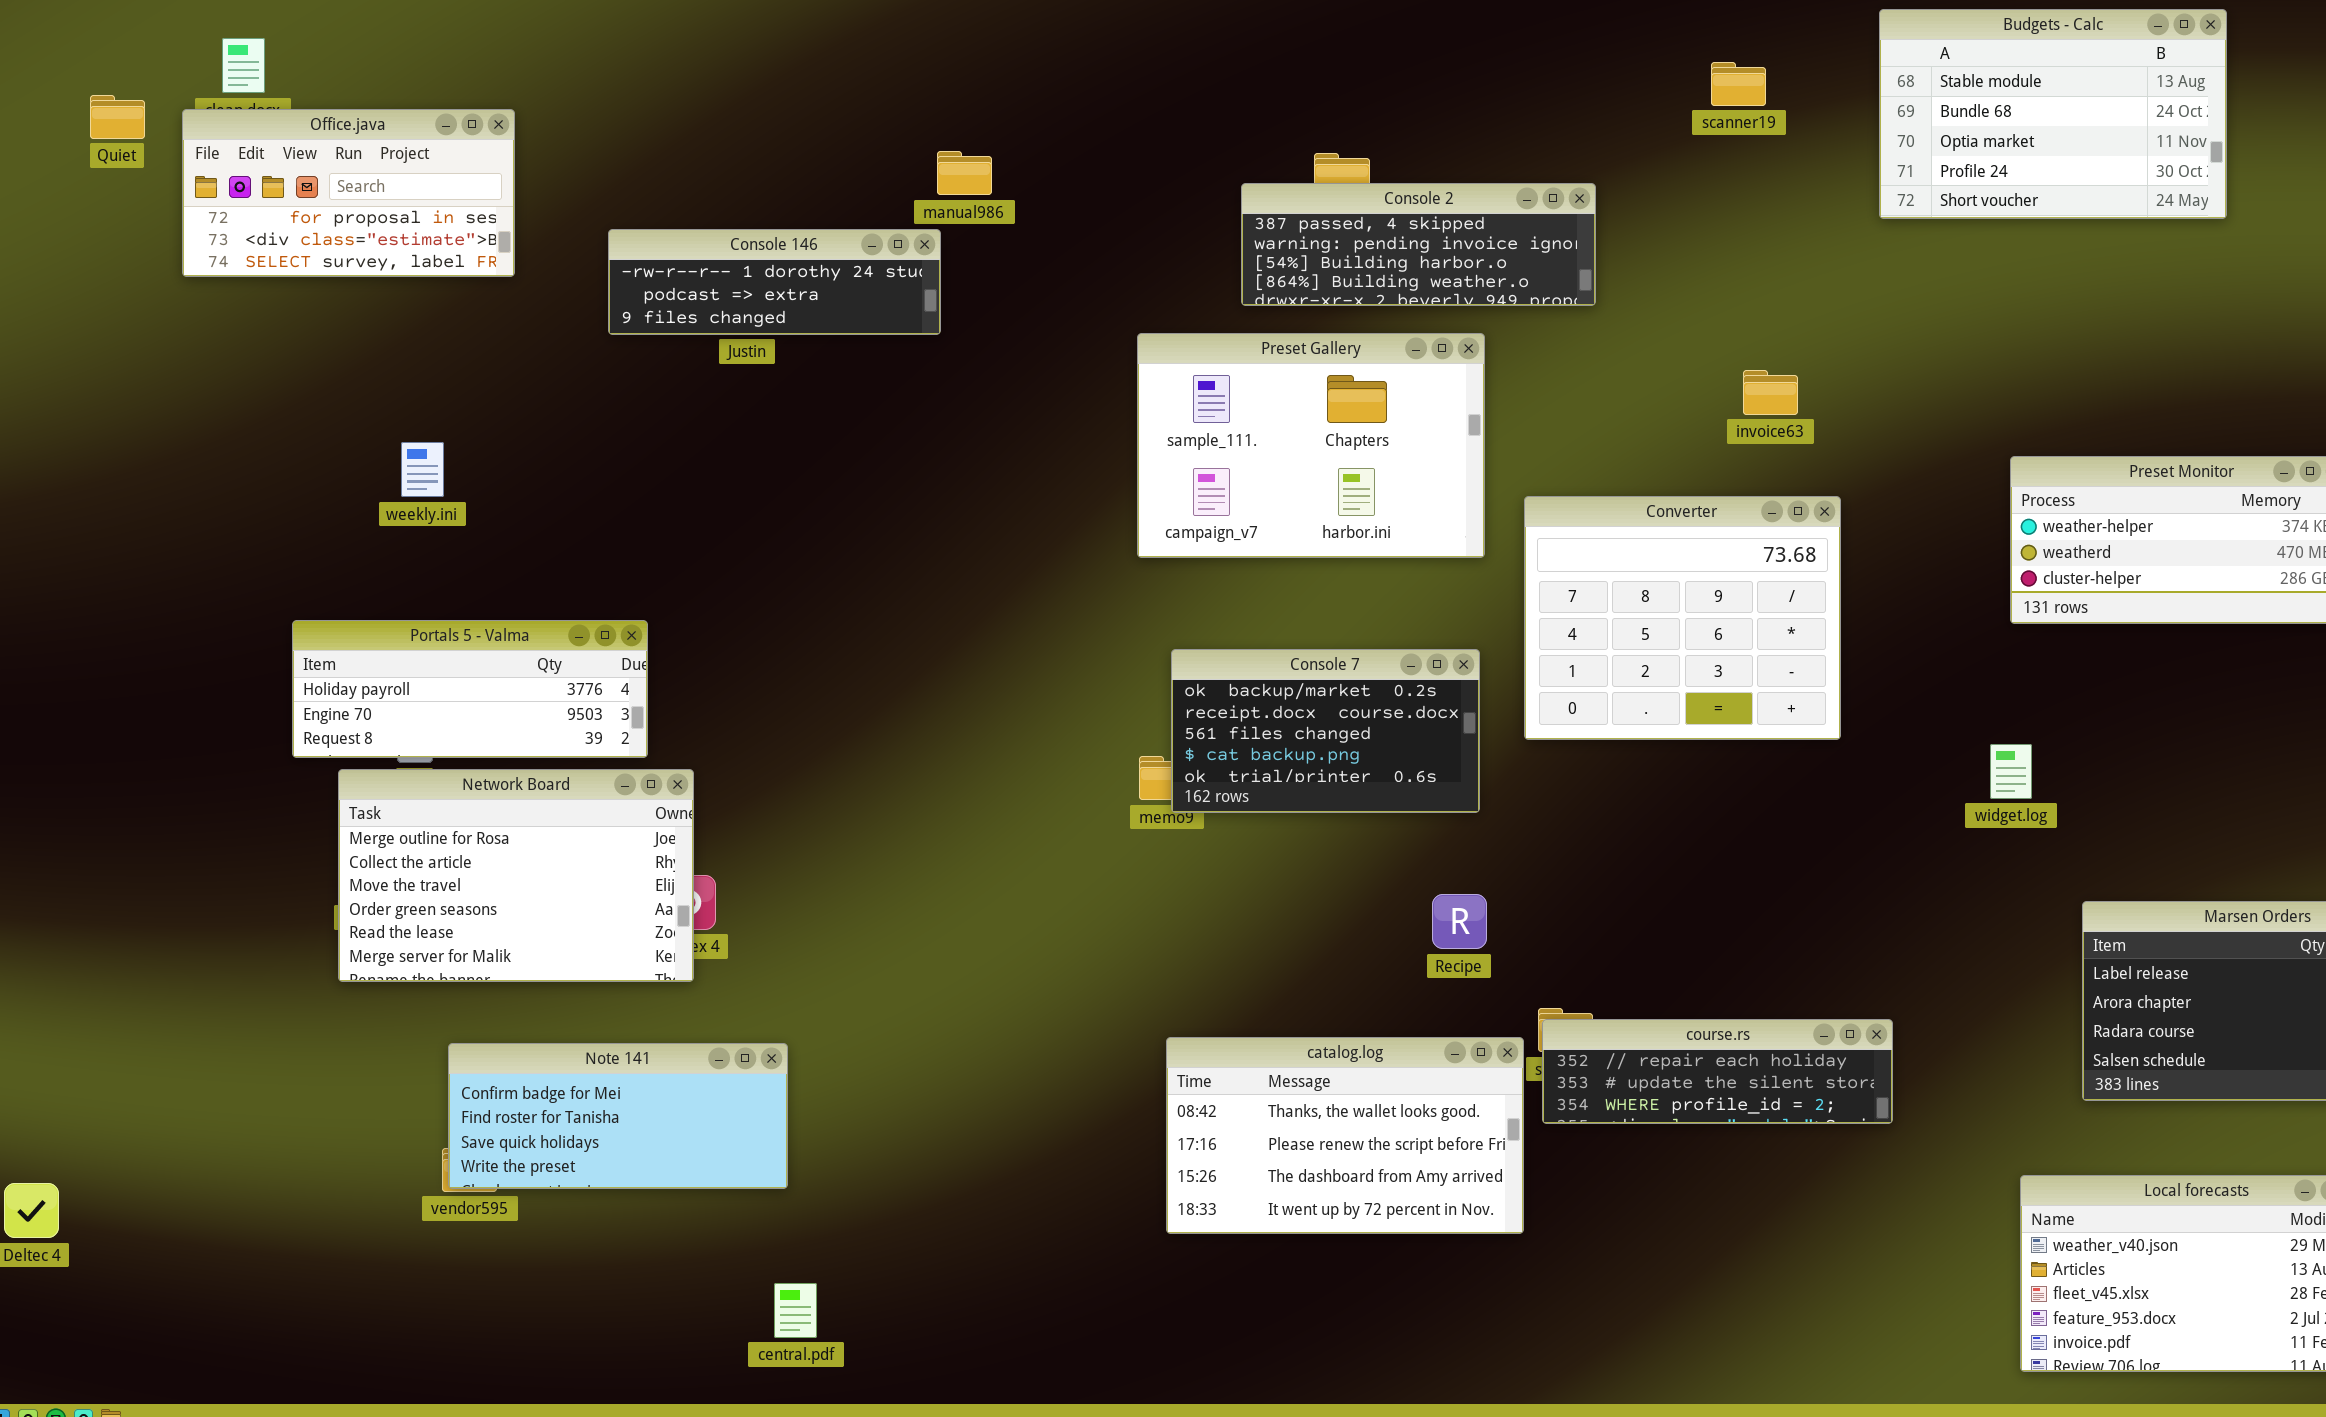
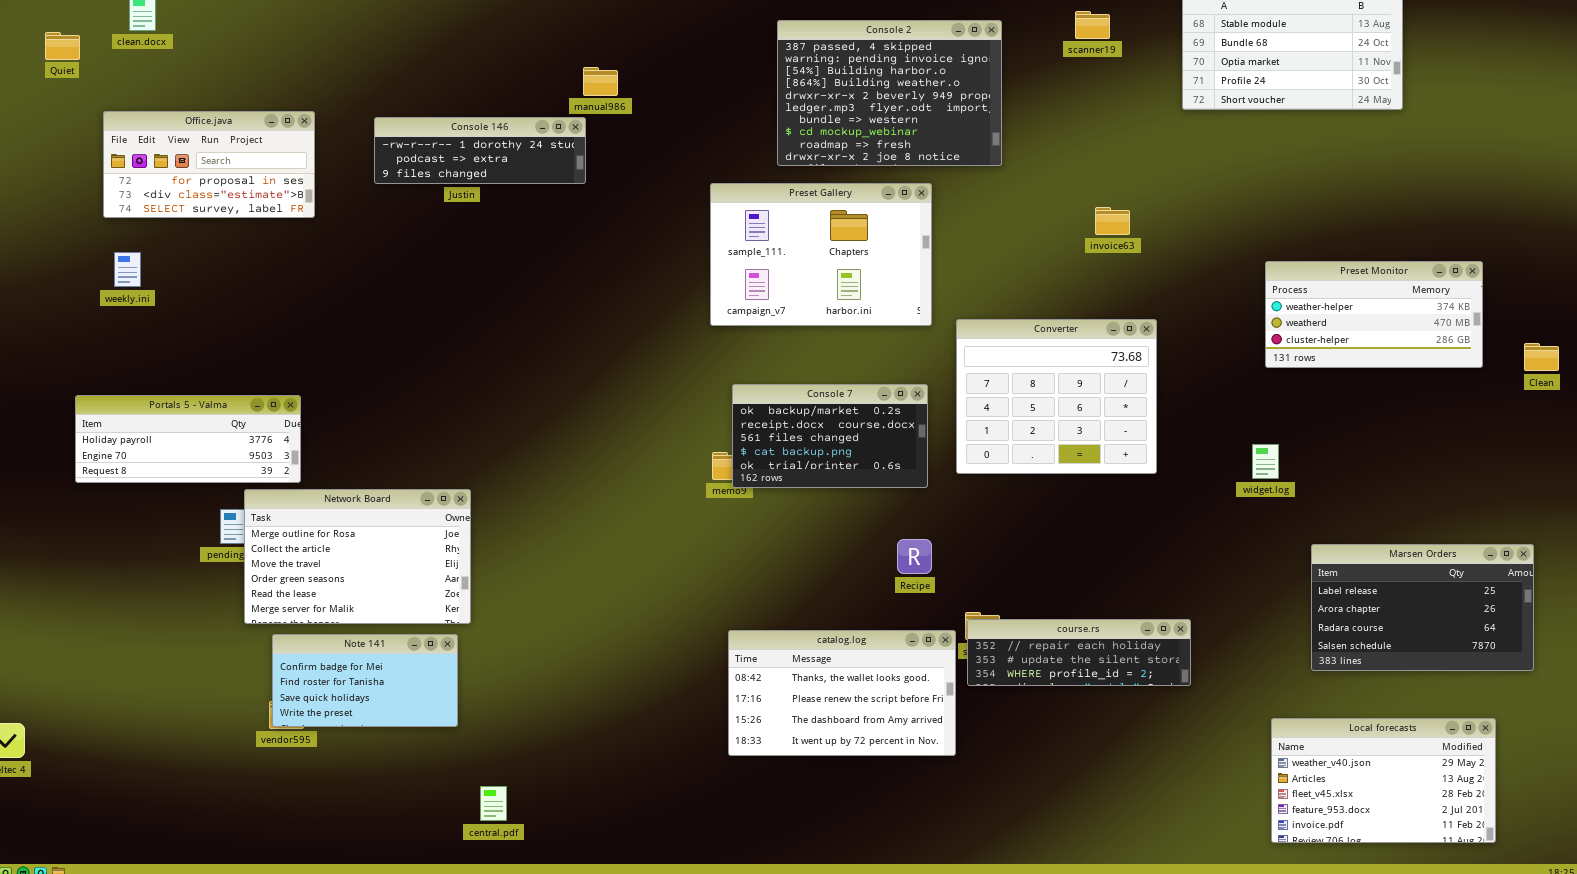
Office.java: [182,109,515,277] -> [103,111,315,218], moved
Console 2: [1241,183,1596,306] -> [777,20,1002,166], resized
weekly.ini: [401,442,444,497] -> [114,252,141,287], moved
Converter: [1524,496,1841,740] -> [956,319,1157,474], moved
Portals 5 - Valma: [292,620,648,758] -> [75,395,301,483], moved
Network Board: [338,769,694,982] -> [244,489,471,624], moved
Note 141: [448,1043,788,1189] -> [272,634,458,727], resized

